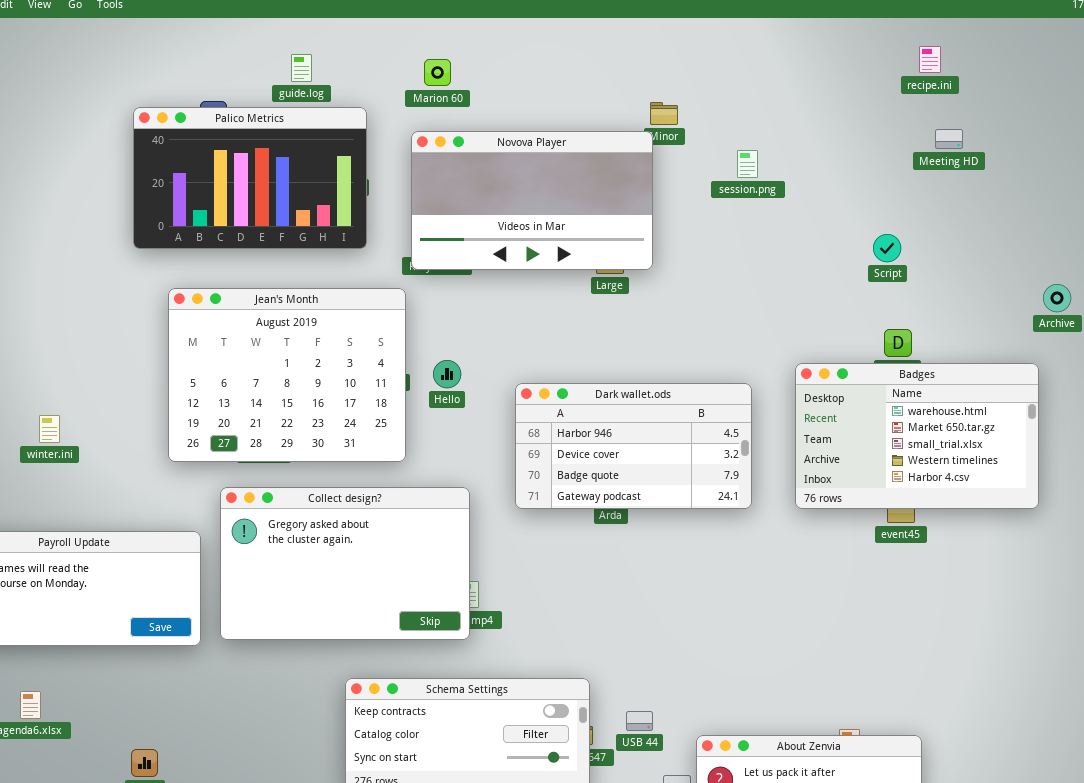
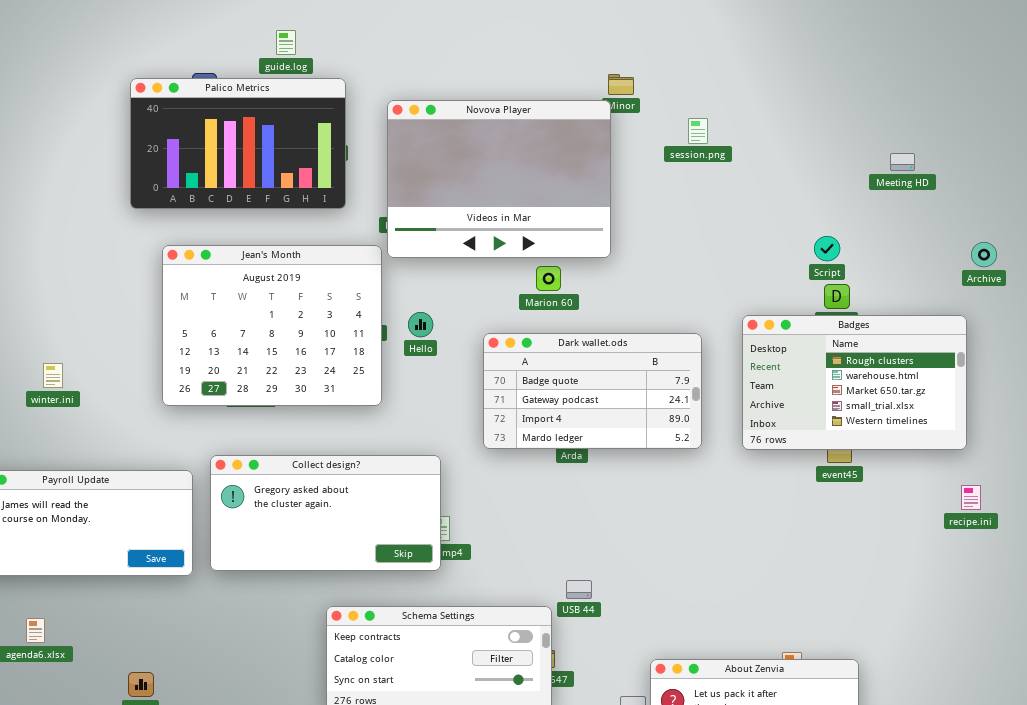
recipe.ini: [919,46,941,73] -> [961,485,981,510], moved
Marion 60: [424,59,451,86] -> [536,266,561,291], moved
Meeting HD: [935,129,963,149] -> [890,153,915,171], moved
Novova Player: [411,131,653,270] -> [387,100,611,258], resized
Script: [873,234,901,262] -> [814,236,840,261], moved
Badges: [795,363,1039,509] -> [742,315,967,450], scrolled up 1 row
Dark wallet.ods: [515,383,752,509] -> [483,333,702,449], scrolled down 2 rows
Collect design?: [220,487,470,640] -> [210,455,441,571], resized
USB 44: [626,711,653,731] -> [566,580,592,599], moved

